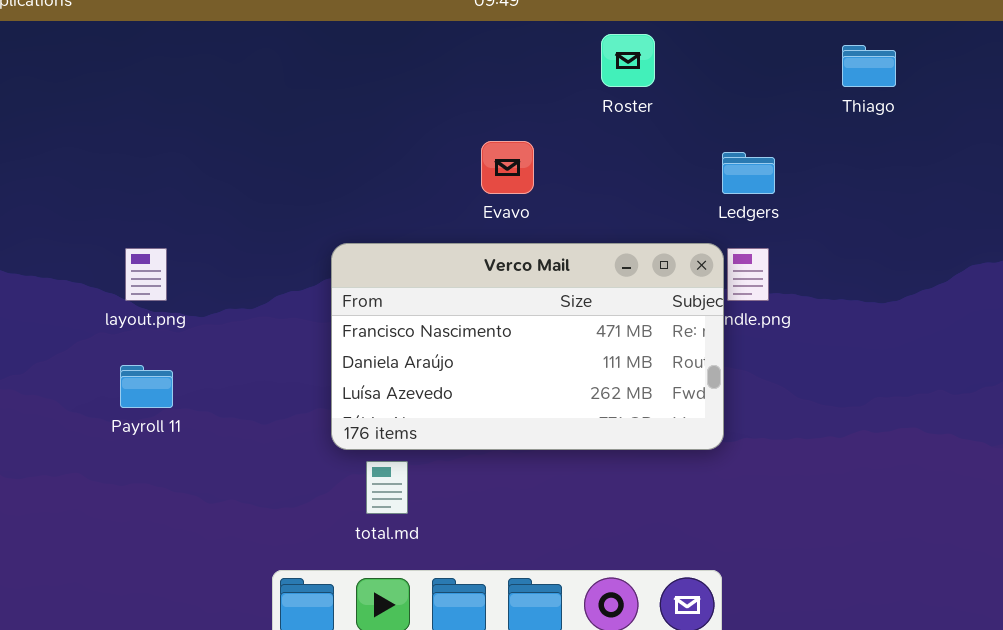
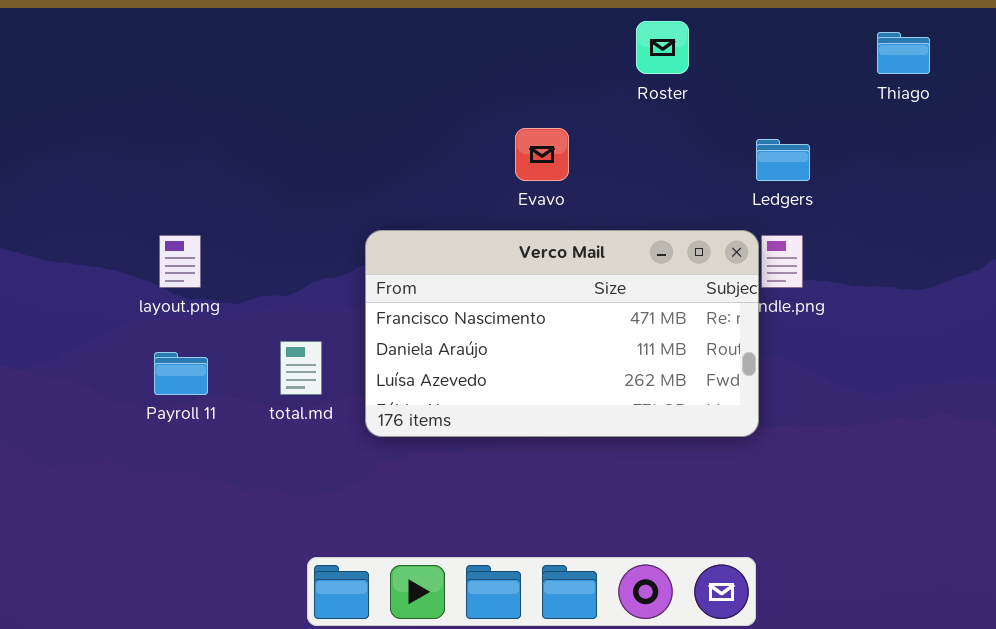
total.md: [366,461,408,514] -> [280,341,322,395], moved

